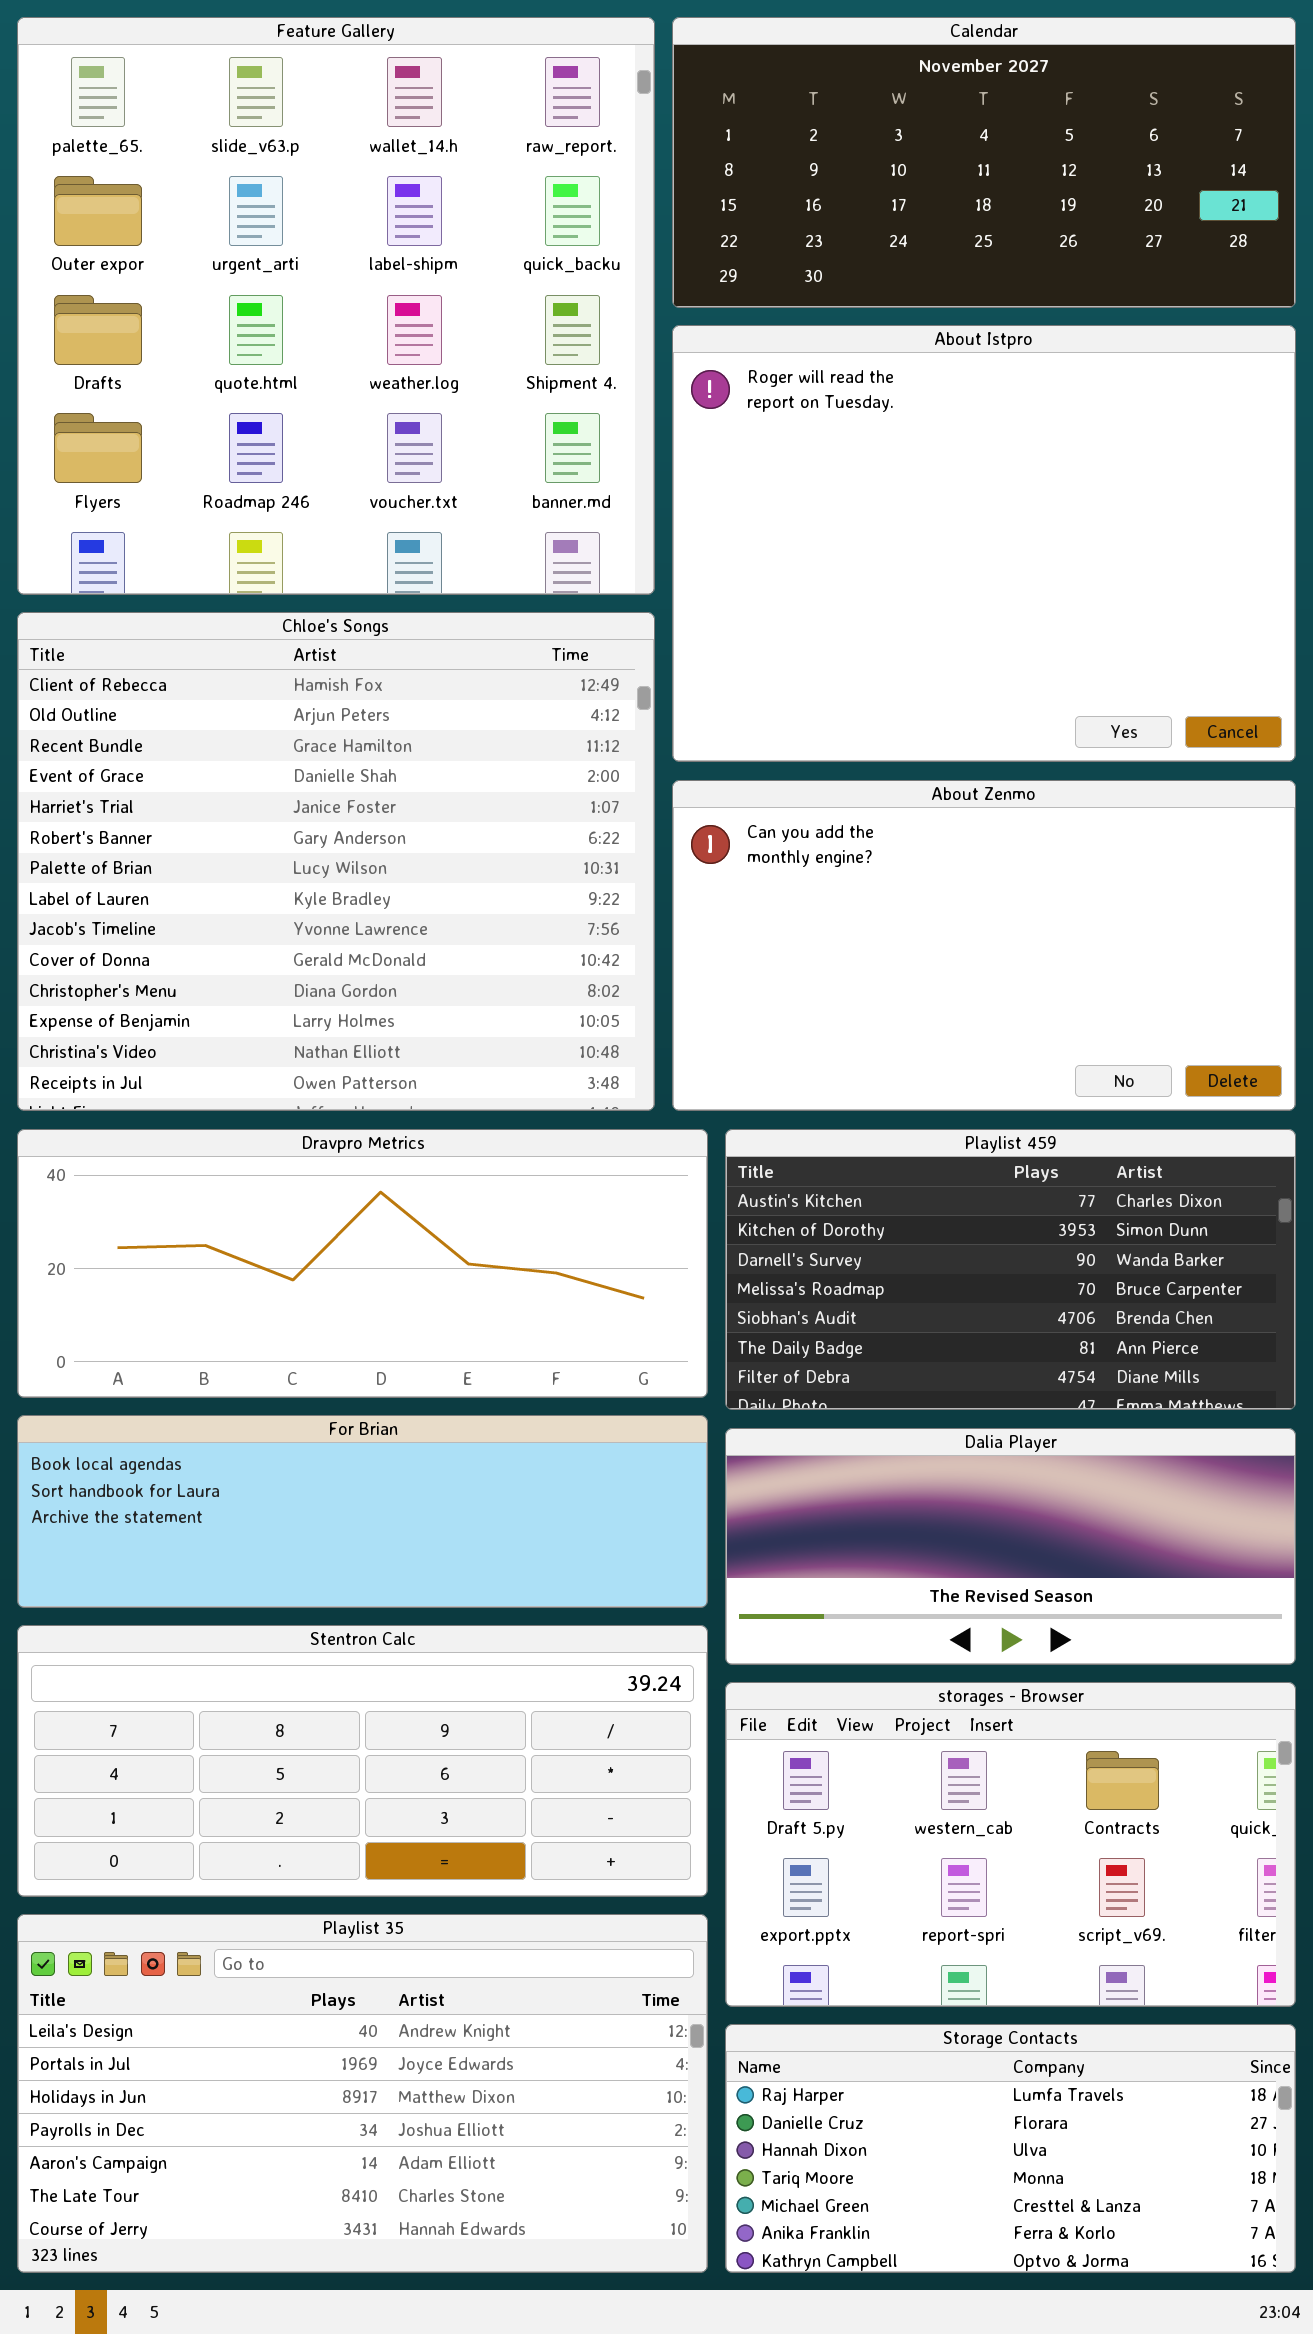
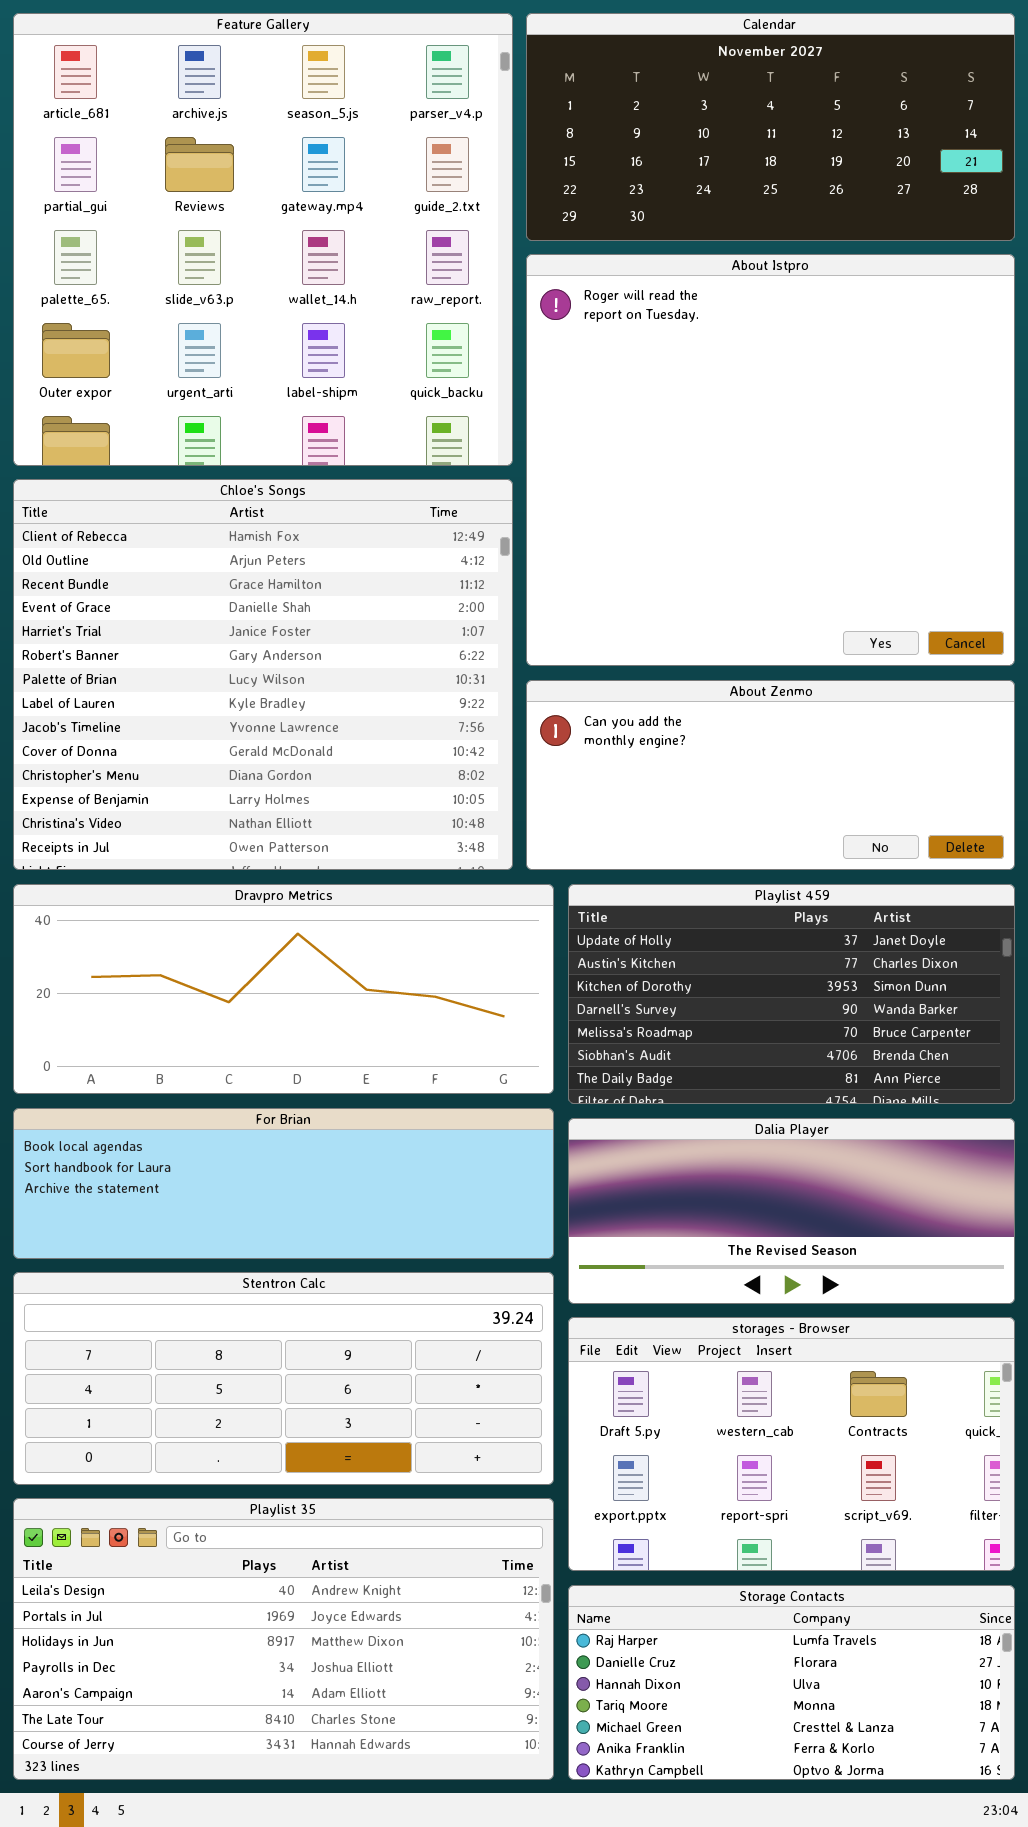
Feature Gallery: [17,17,655,595] -> [13,13,513,466], scrolled up 2 rows
About Istpro: [672,325,1296,762] -> [526,254,1015,666], resized
About Zenmo: [672,780,1296,1111] -> [526,680,1015,870], resized
Playlist 459: [725,1129,1296,1410] -> [568,884,1015,1104], scrolled up 1 row

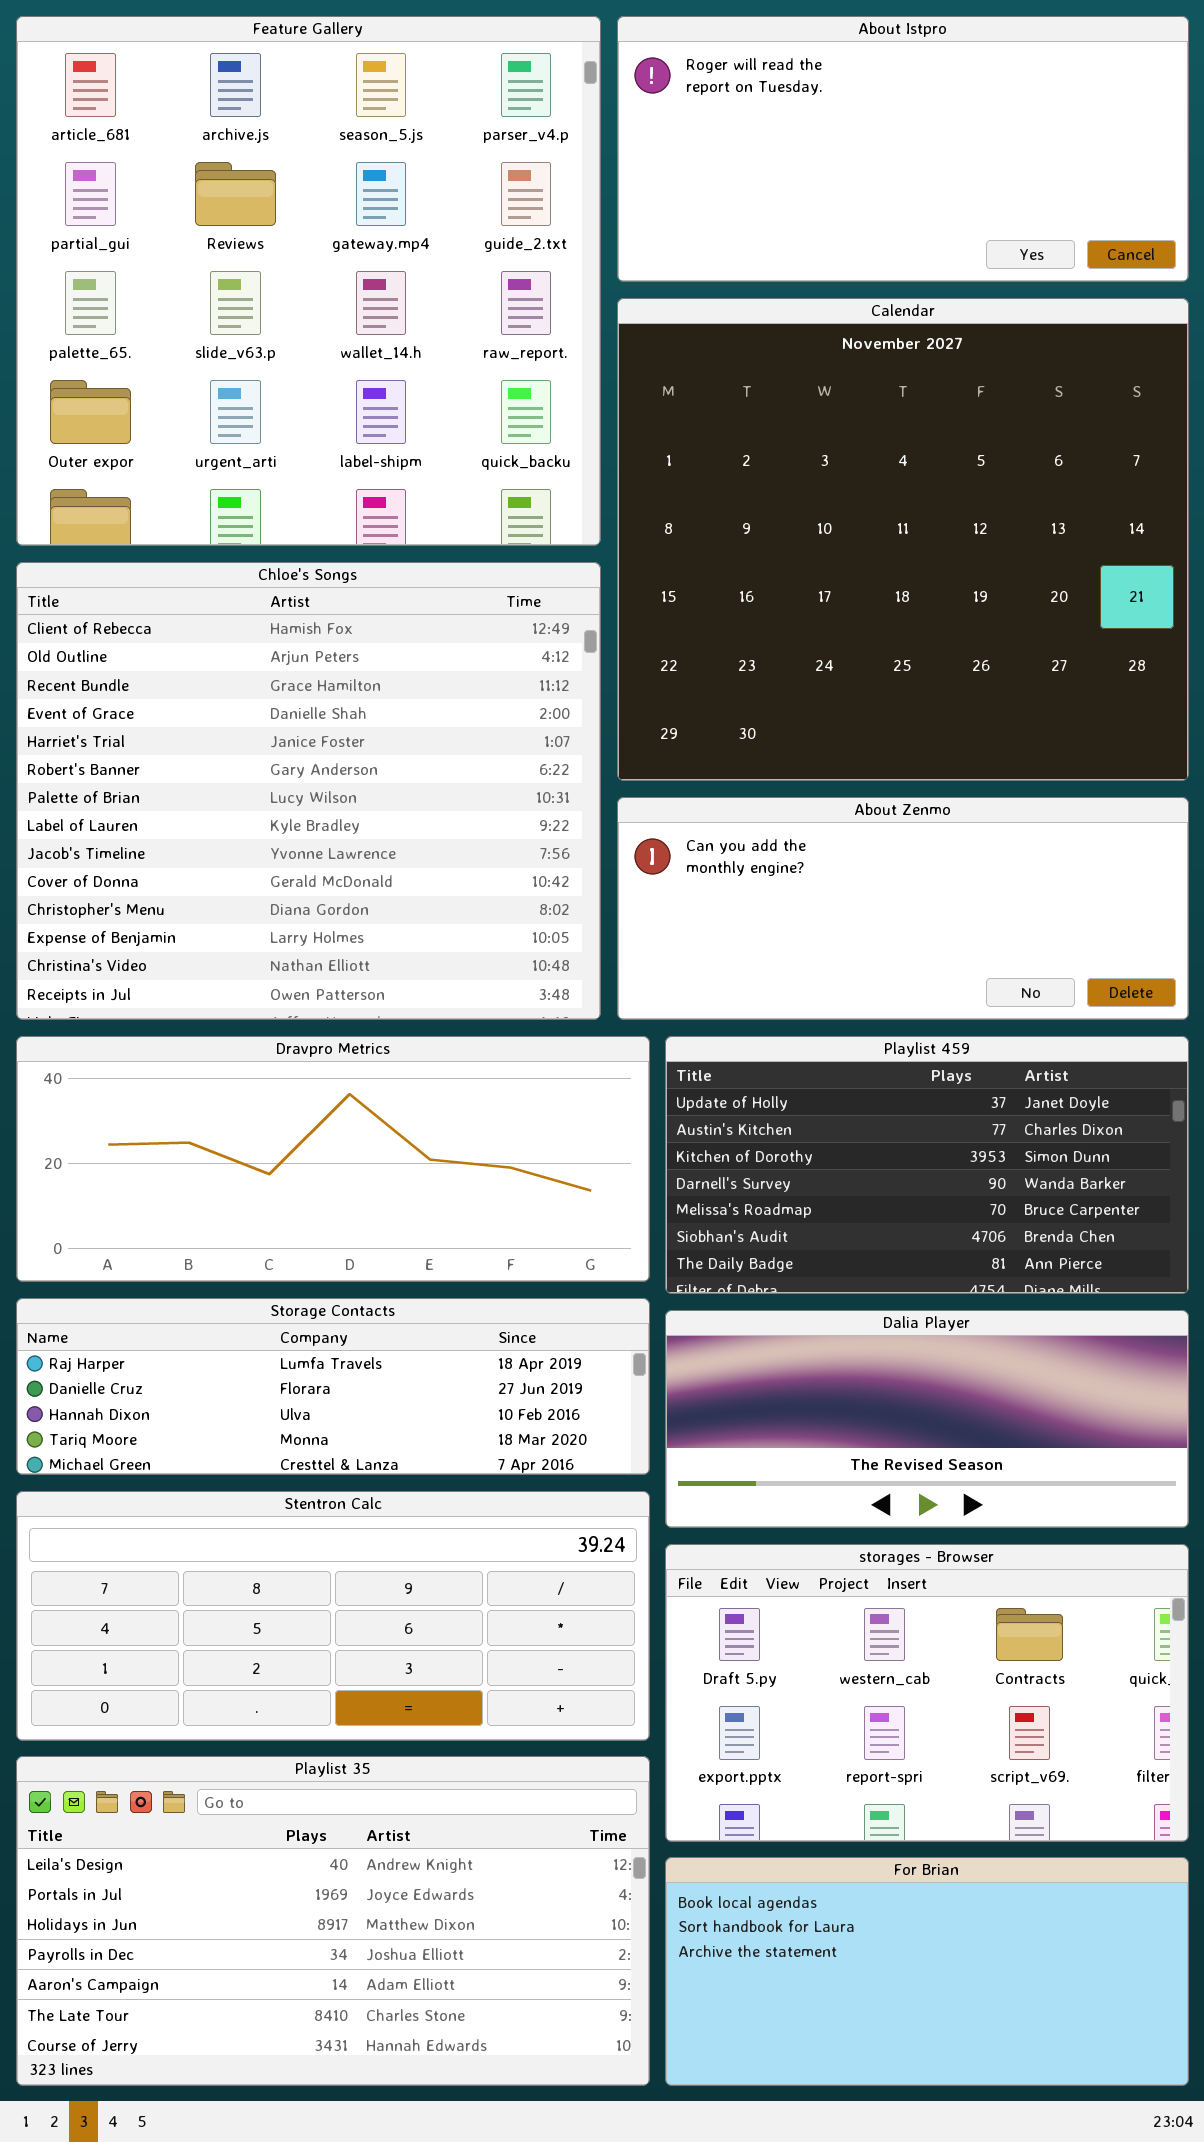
Calendar: [526,13,1015,241] -> [617,298,1189,781], moved, resized
About Istpro: [526,254,1015,666] -> [617,16,1189,282], moved, resized
For Brian: [13,1108,554,1259] -> [665,1857,1189,2086], moved, resized
Storage Contacts: [568,1585,1015,1780] -> [16,1298,650,1475], moved, resized

